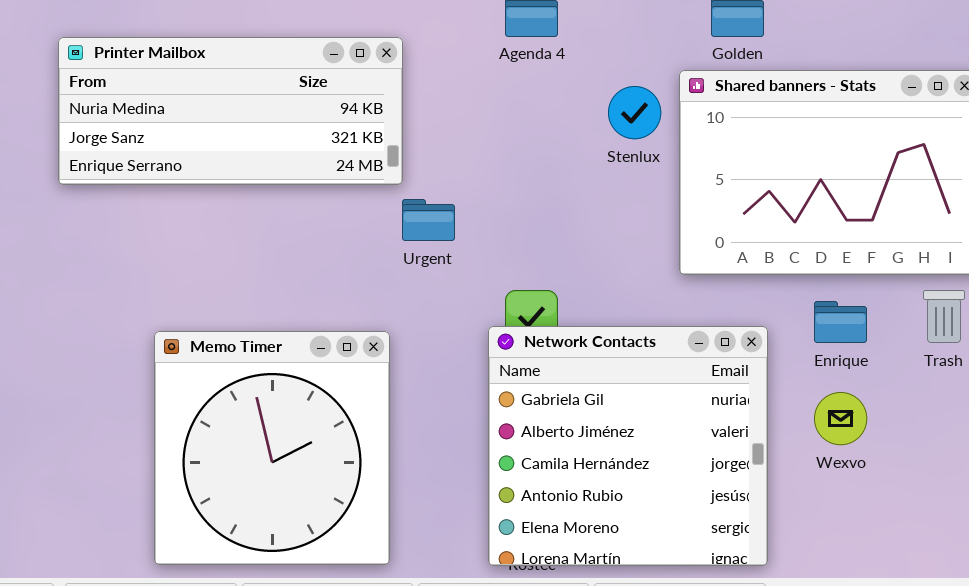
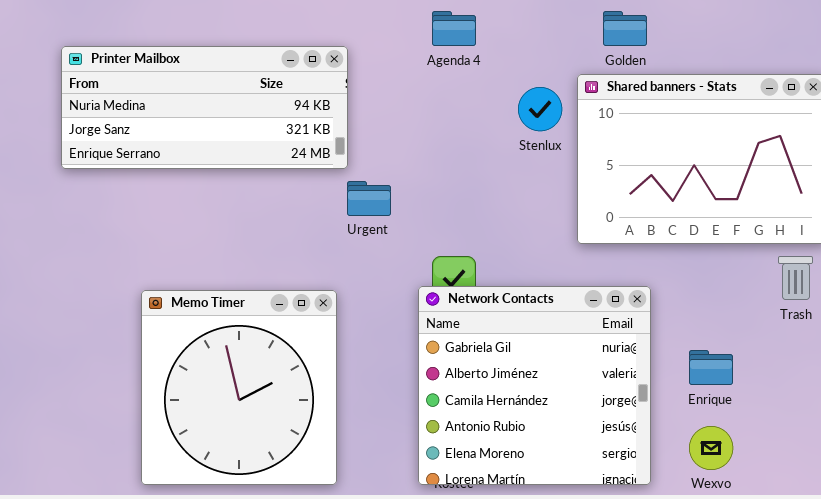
Enrique: [814,301,867,343] -> [689,350,733,385], moved
Wexvo: [814,392,867,445] -> [689,426,733,470], moved

